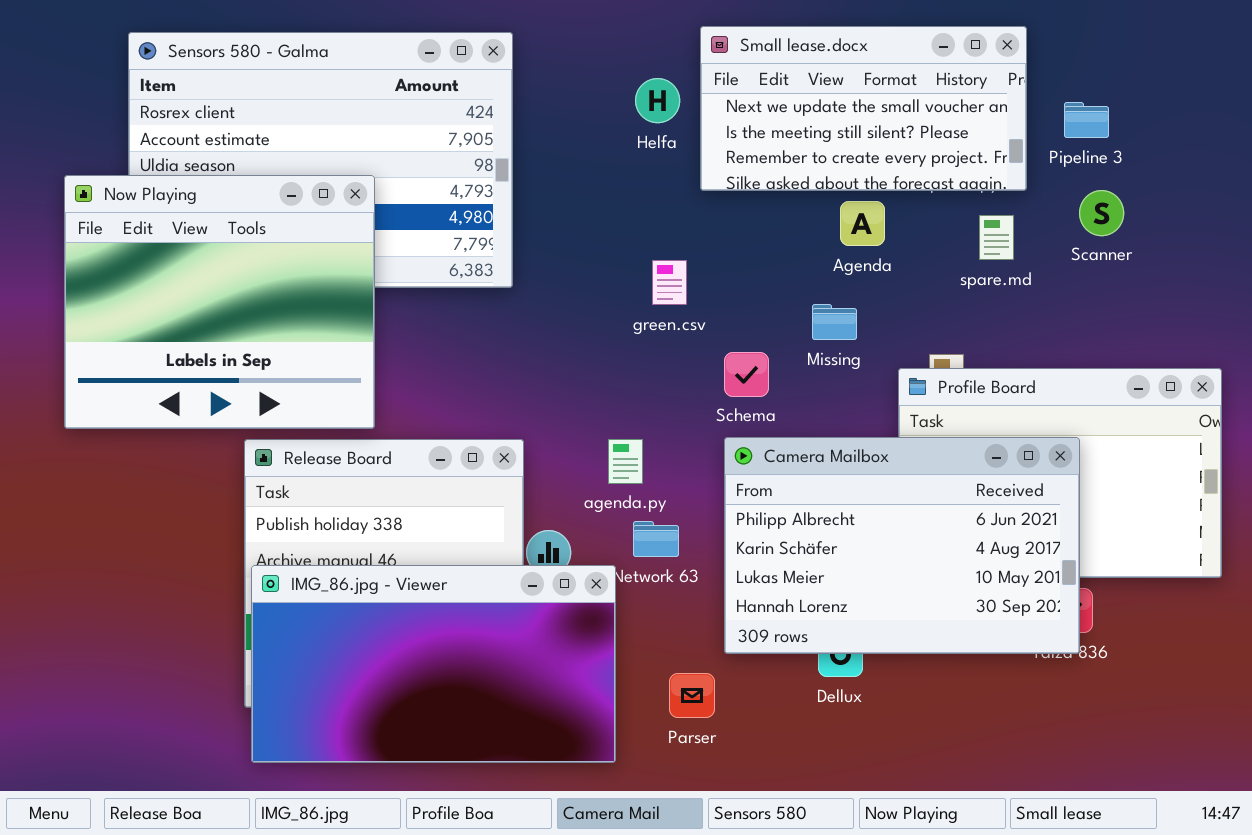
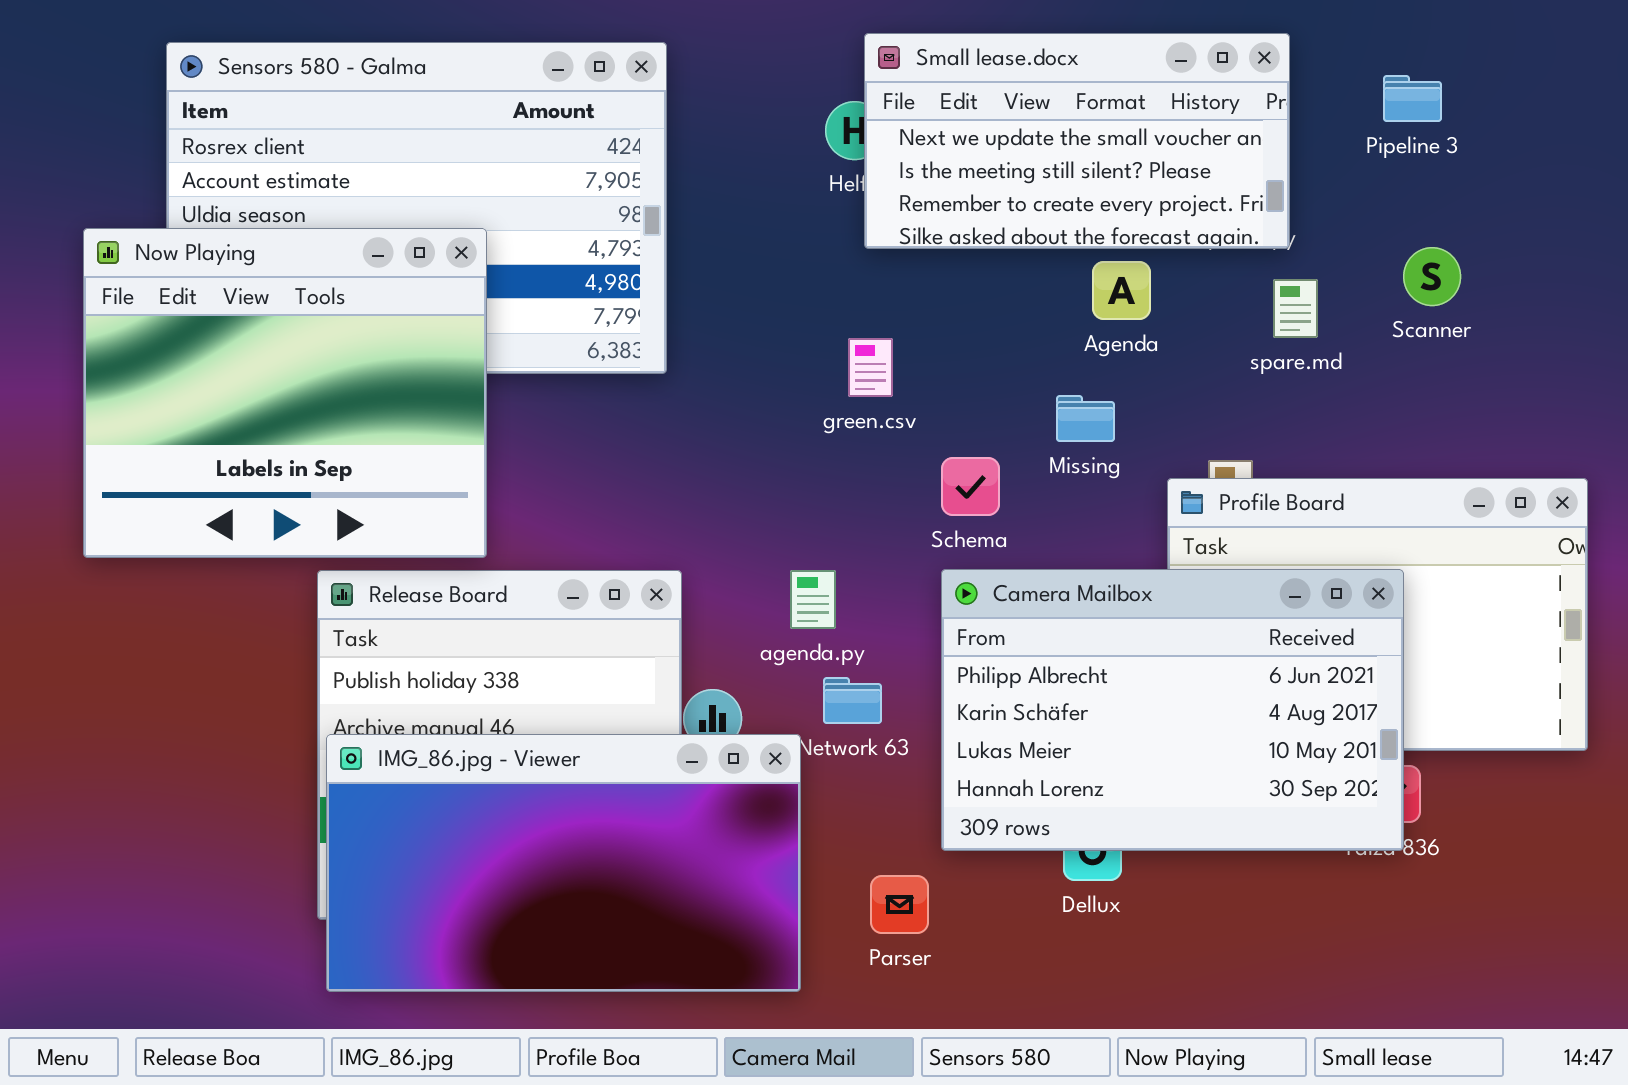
Small lease.docx: [700,26,1027,191] -> [864,33,1290,249], moved
Pipeline 3: [1064,102,1109,138] -> [1383,75,1442,122], moved

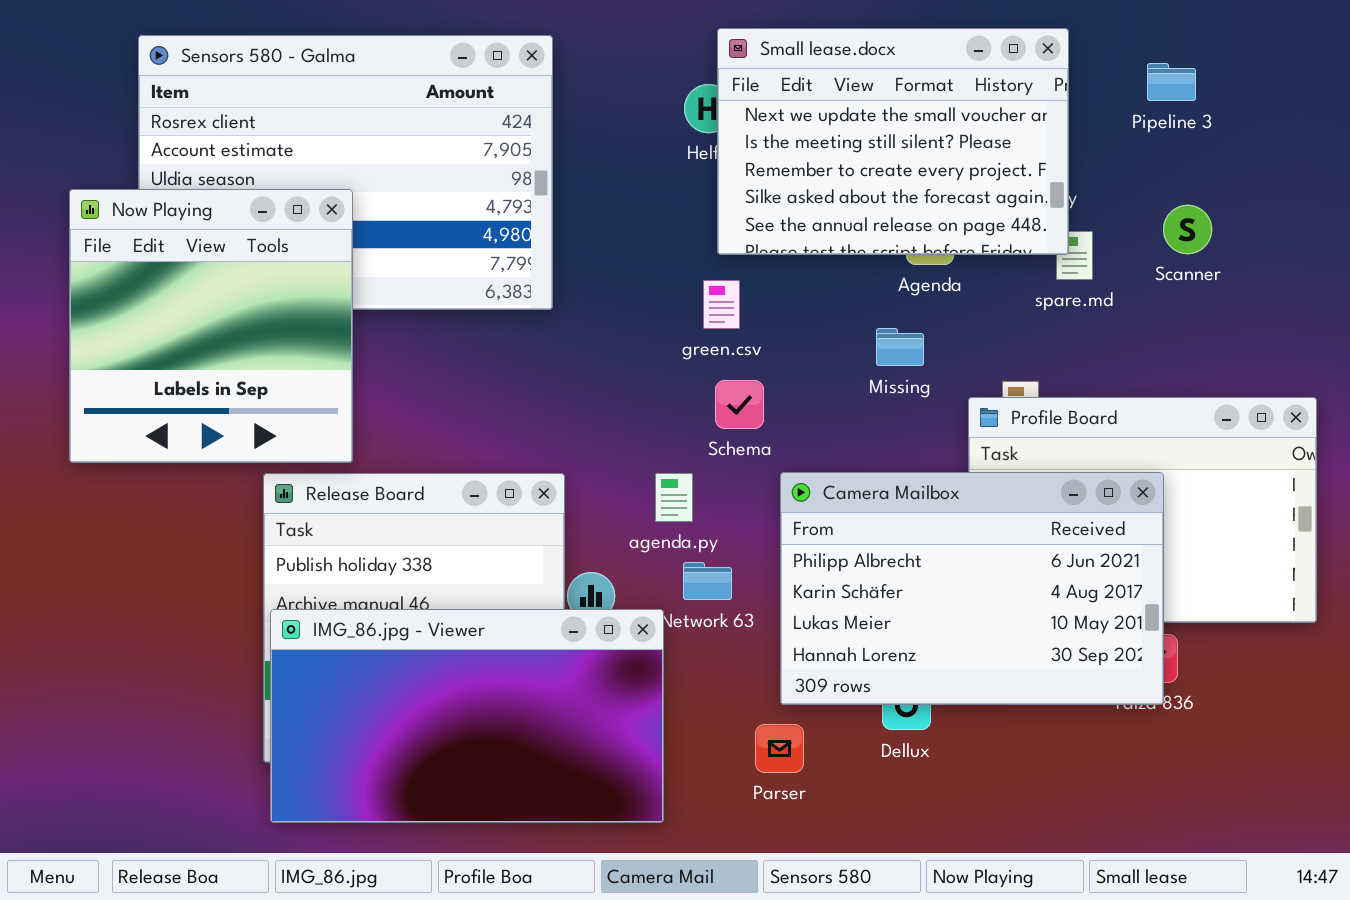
Small lease.docx: [864,33,1290,249] -> [717,28,1069,255], resized
Now Playing: [83,228,487,558] -> [69,189,353,463], resized
Schema: [941,457,1000,516] -> [715,380,764,429], moved
Parser: [870,875,929,934] -> [755,724,804,773], moved

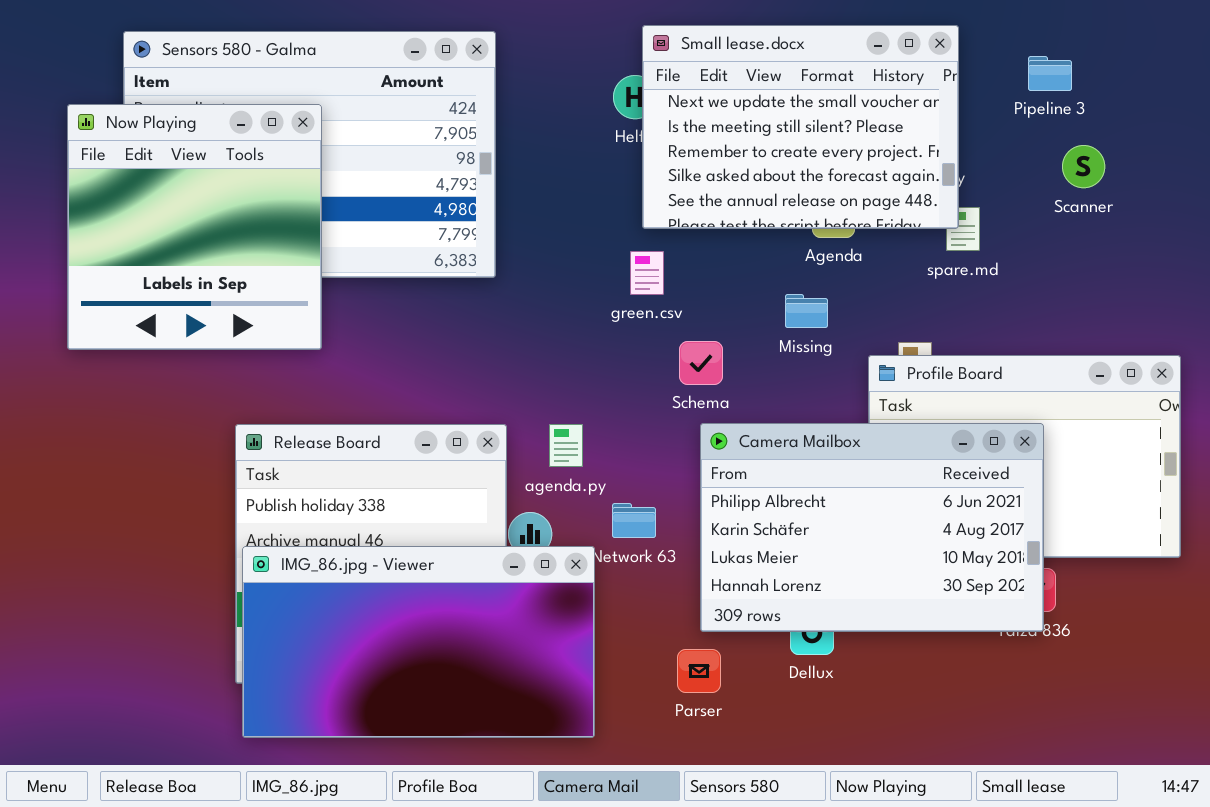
Now Playing: [69,189,353,463] -> [67,104,322,350], moved
Scanner: [1163,205,1212,254] -> [1062,145,1105,188], moved
Schema: [715,380,764,429] -> [679,341,723,385], moved
agenda.py: [655,473,693,522] -> [549,424,583,467], moved

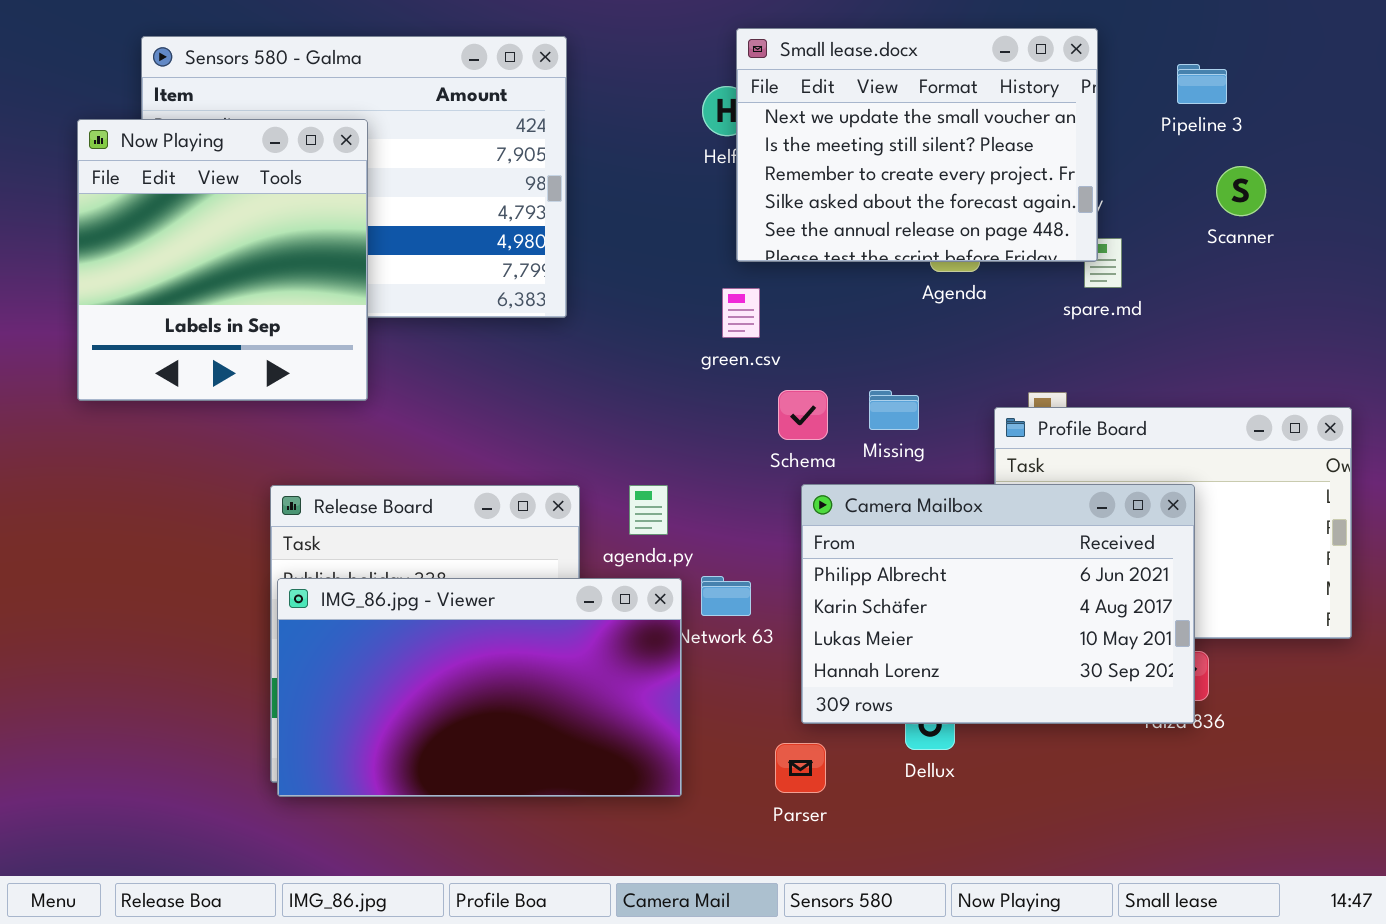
Missing: [785,294,828,328] -> [869,390,919,430], moved
IMG_86.jpg - Viewer: [242,546,595,738] -> [277,578,682,797], moved

